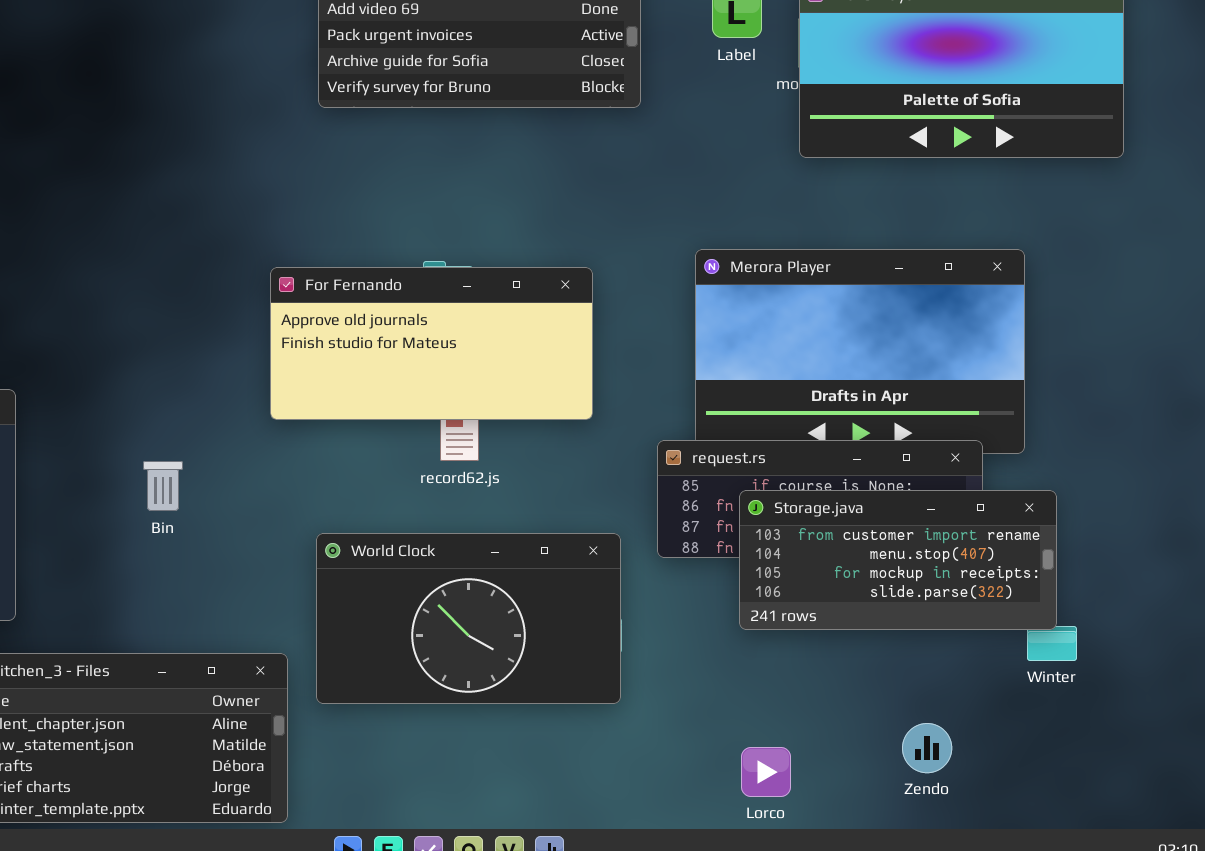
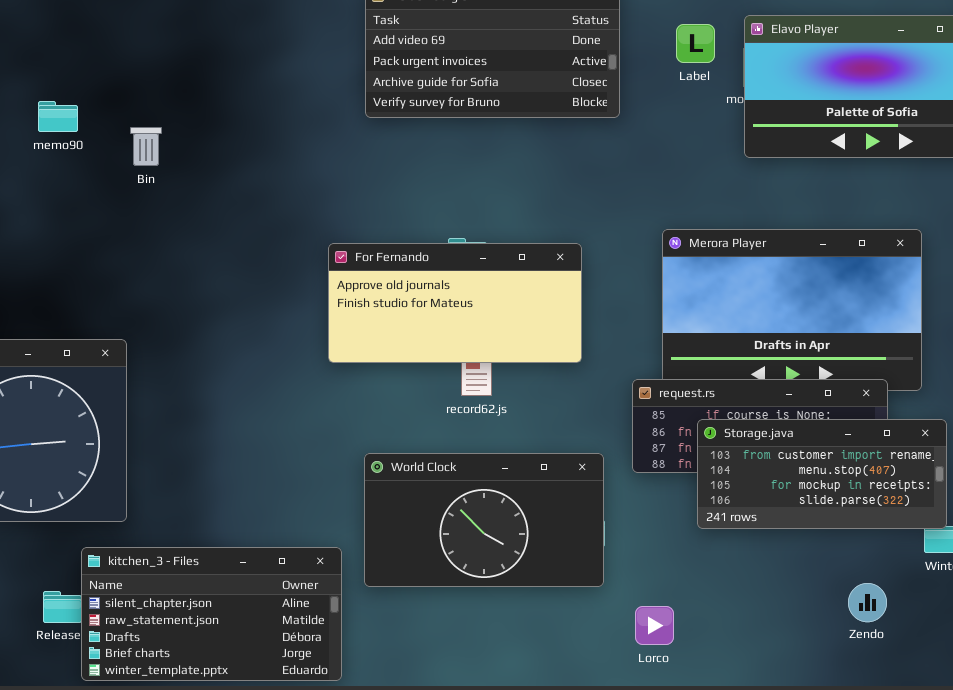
Bin: [143,461,183,511] -> [130,127,162,166], moved
Zendo: [902,723,952,773] -> [848,583,887,622], moved
Lorco: [741,747,791,797] -> [635,606,674,645], moved

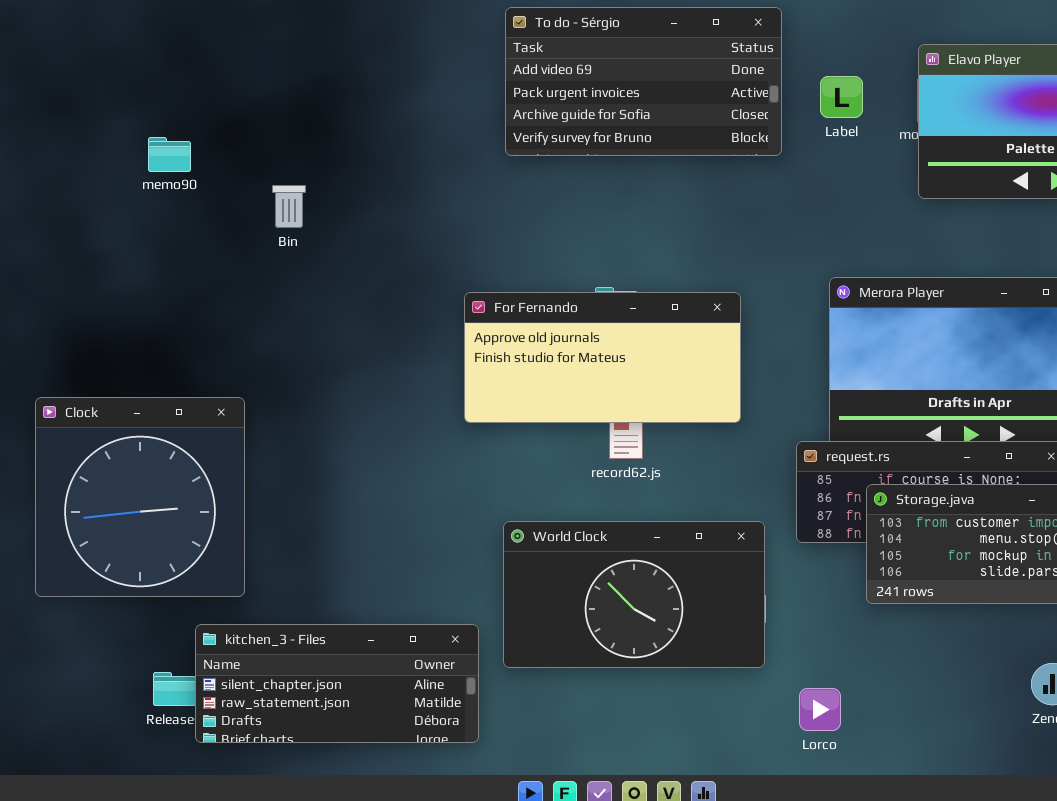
Label: [676,24,715,63] -> [820,76,863,118], moved
Bin: [130,127,162,166] -> [272,185,306,228], moved
kitchen_3 - Files: [81,547,342,681] -> [195,624,479,743], resized

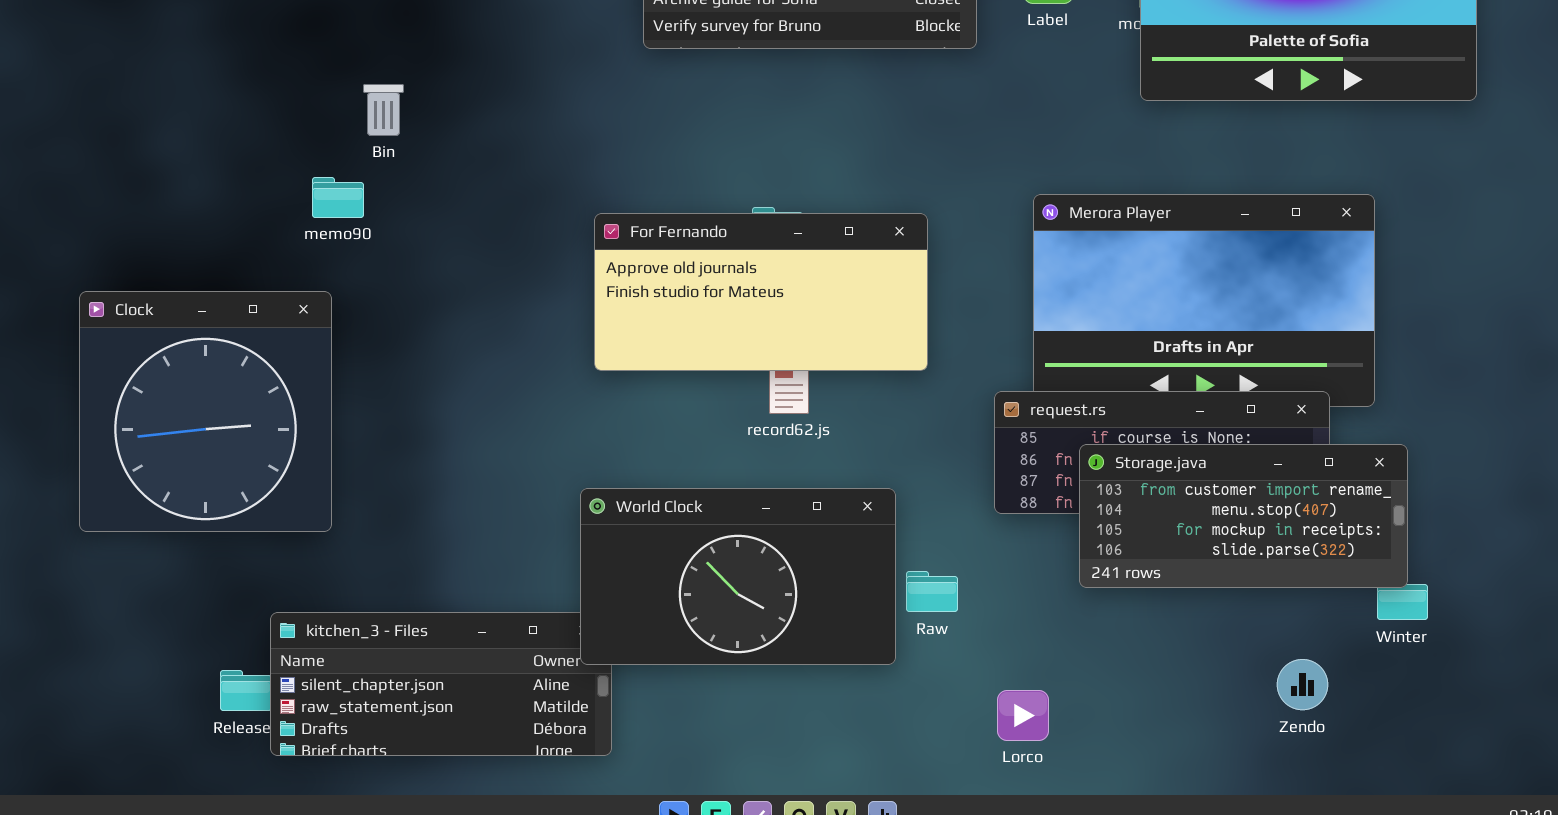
memo90: [148,137,191,172] -> [312,177,364,218], moved
Clock: [35,397,245,597] -> [79,291,332,532], moved
World Clock: [503,521,765,668] -> [580,488,896,665], moved

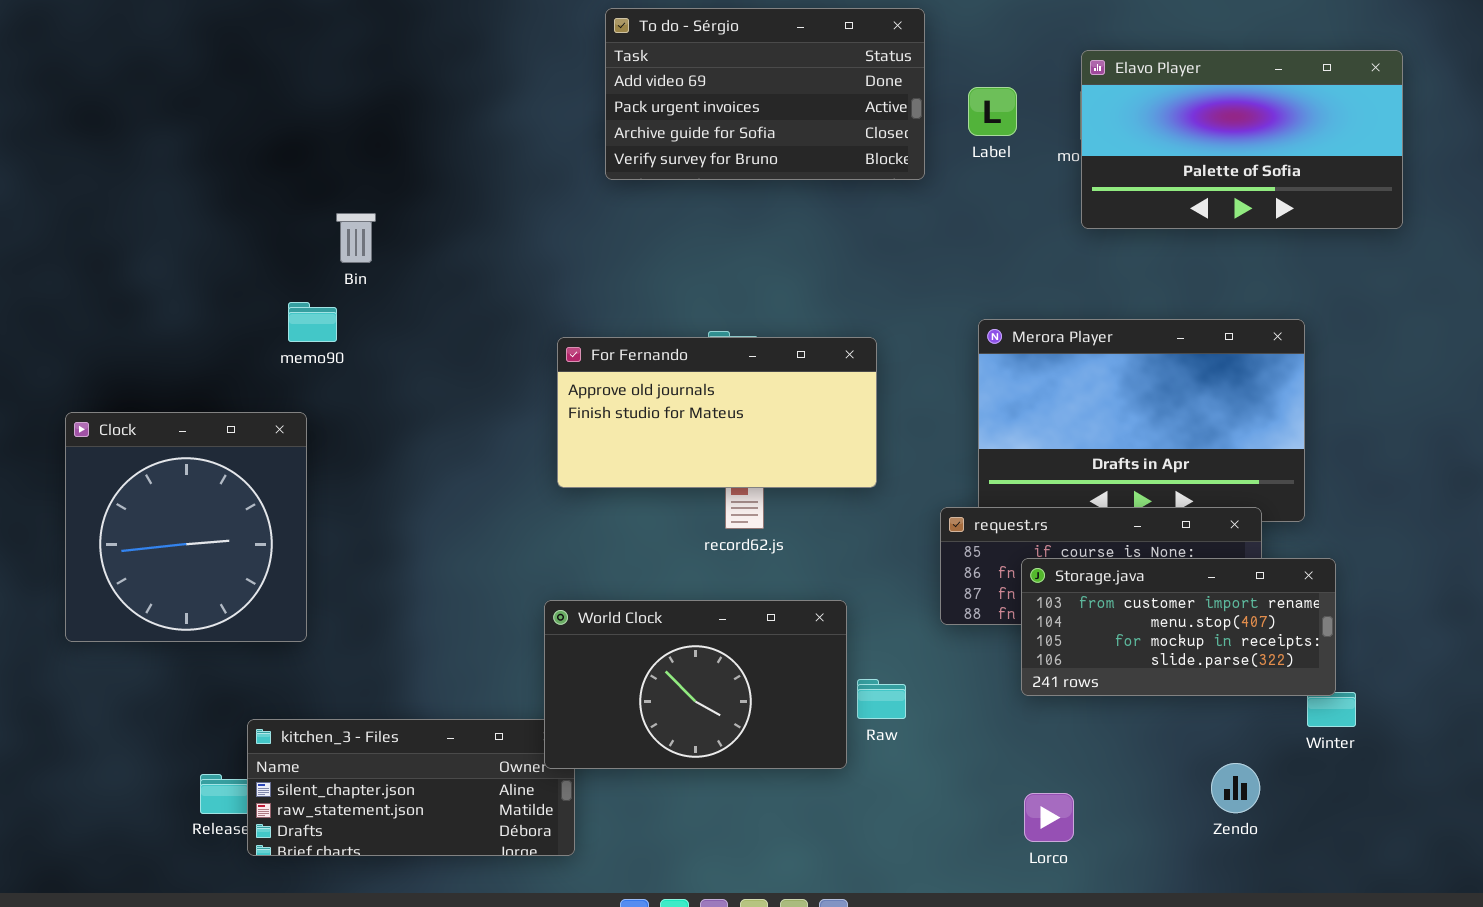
Lorco: [997,690,1049,741] -> [1024,793,1074,842], moved

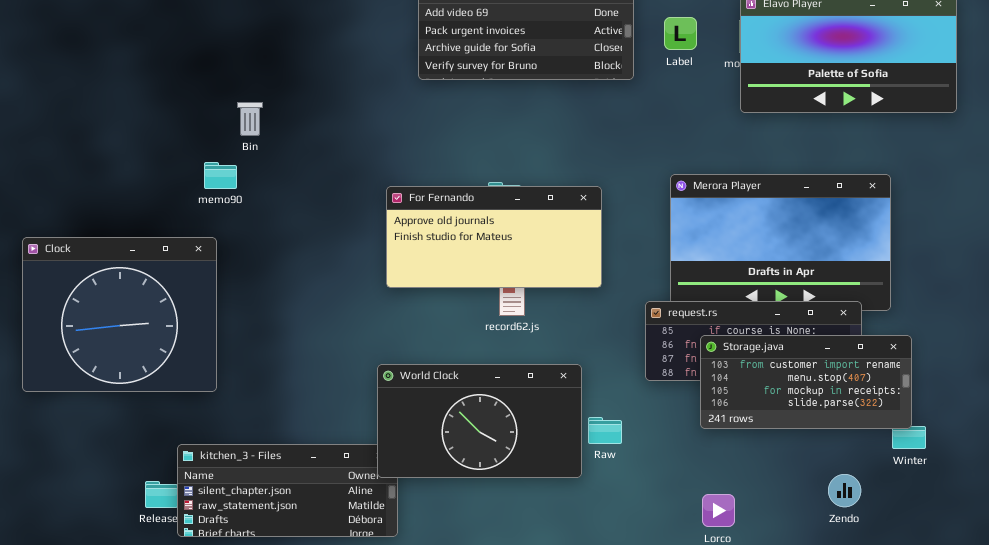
Clock: [65,412,307,642] -> [22,237,217,392], resized

